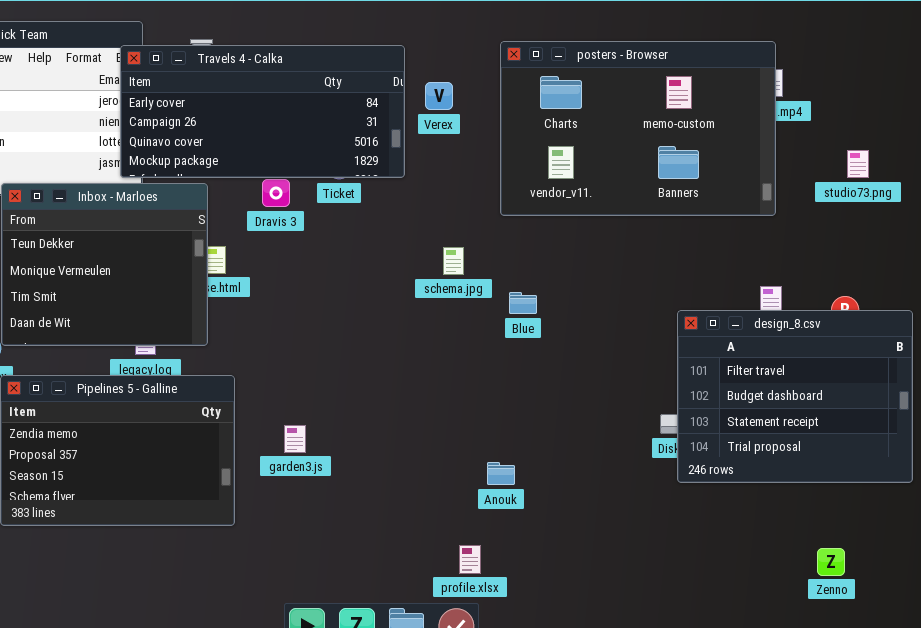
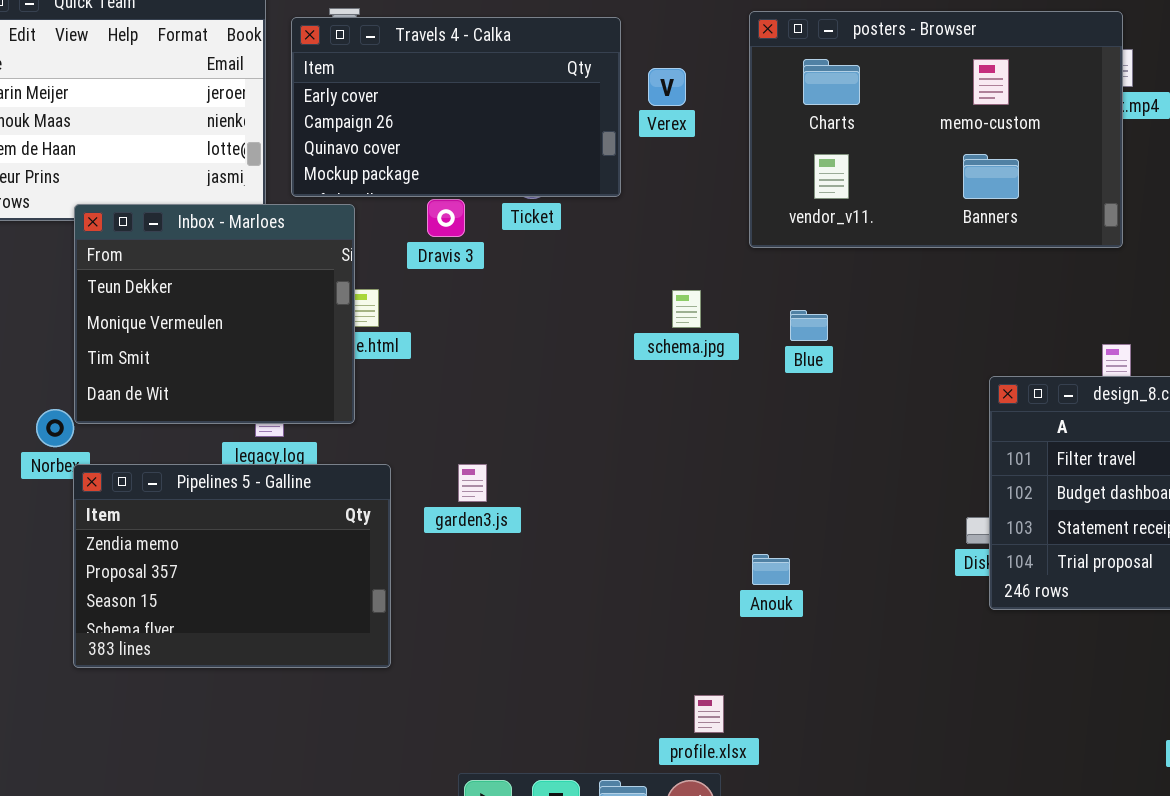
Travels 4 - Calka: [120,45,405,178] -> [291,17,621,197], resized
Blue: [509,292,537,314] -> [790,310,828,341], moved
garden3.js: [284,425,306,453] -> [458,464,487,502], moved
Anouk: [487,462,515,485] -> [752,554,790,585], moved

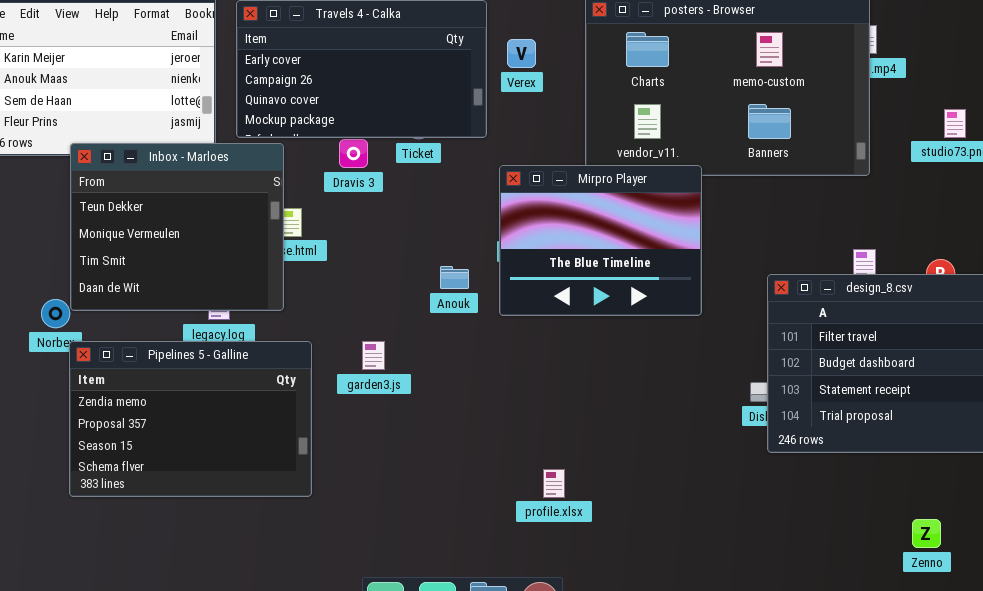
Mirpro Player: none -> [499,165,702,316], opened
Anouk: [752,554,790,585] -> [440,266,469,289], moved
profile.xlsx: [694,695,724,733] -> [543,469,565,498], moved

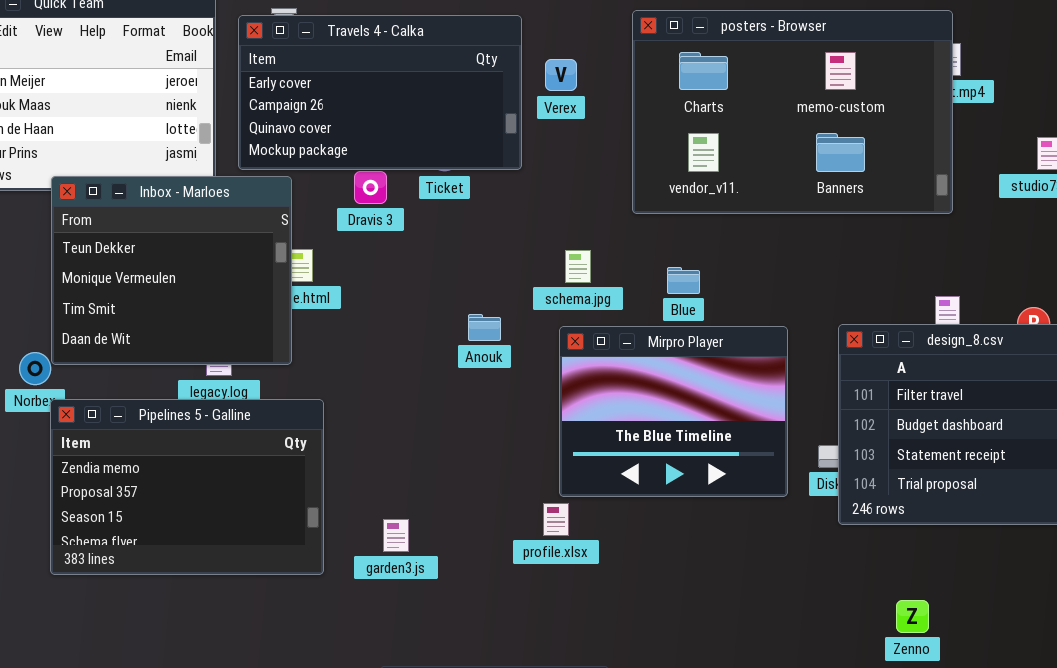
Mirpro Player: [499,165,702,316] -> [559,326,788,497], moved
garden3.js: [362,341,385,370] -> [383,519,409,552], moved
profile.xlsx: [543,469,565,498] -> [543,503,569,536], moved
Zenno: [912,519,941,548] -> [896,600,929,633], moved

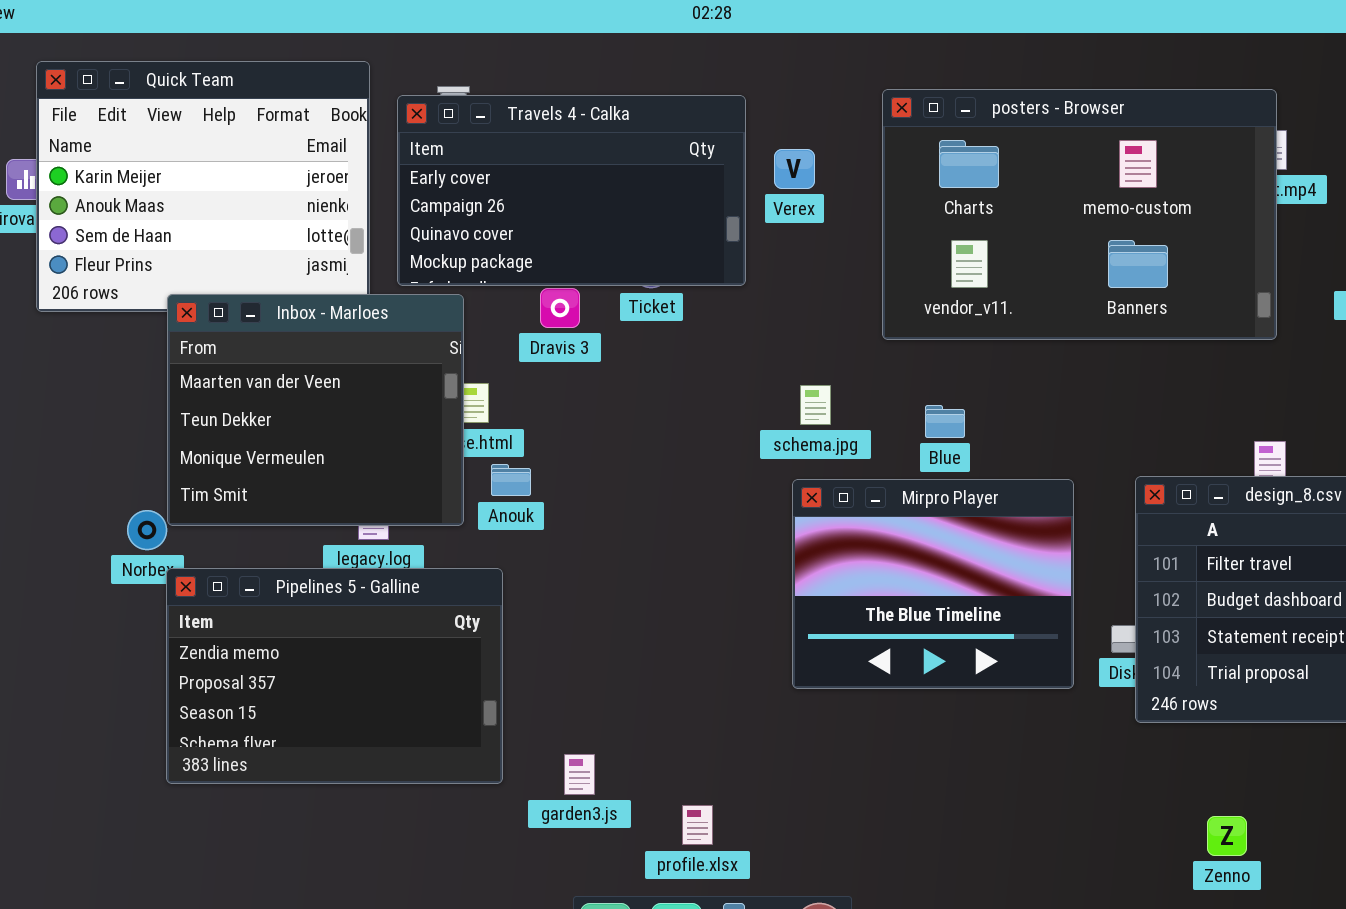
Inbox - Marloes: [51,176,292,365] -> [167,294,464,526], scrolled up 1 row
Anouk: [468,314,501,341] -> [491,464,531,496], moved
profile.xlsx: [543,503,569,536] -> [682,805,713,845], moved
garden3.js: [383,519,409,552] -> [564,754,595,795], moved

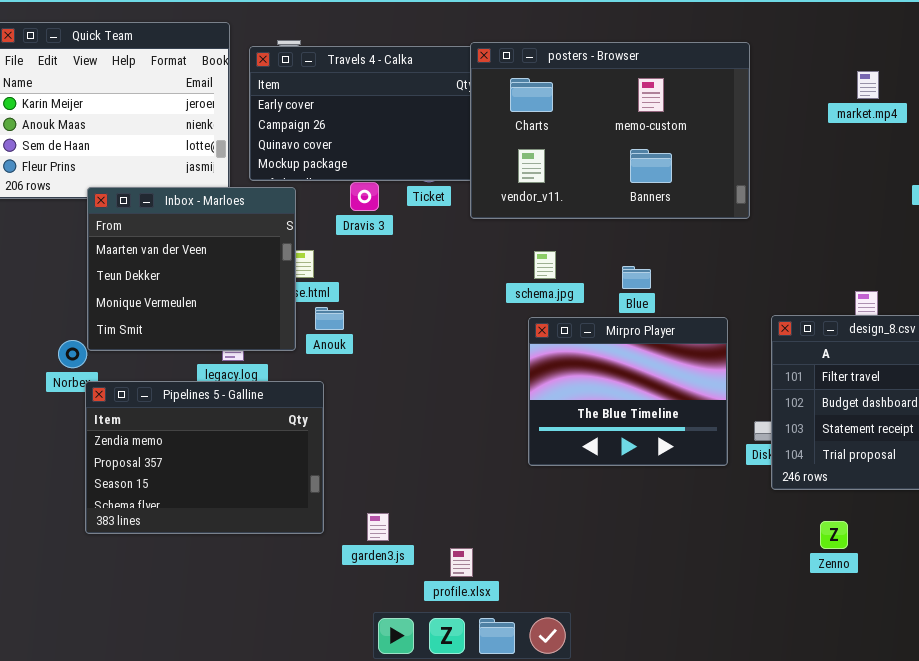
posters - Browser: [882,89,1277,340] -> [470,42,750,219], moved
Zenno: [1207,816,1247,856] -> [820,521,848,549], moved

